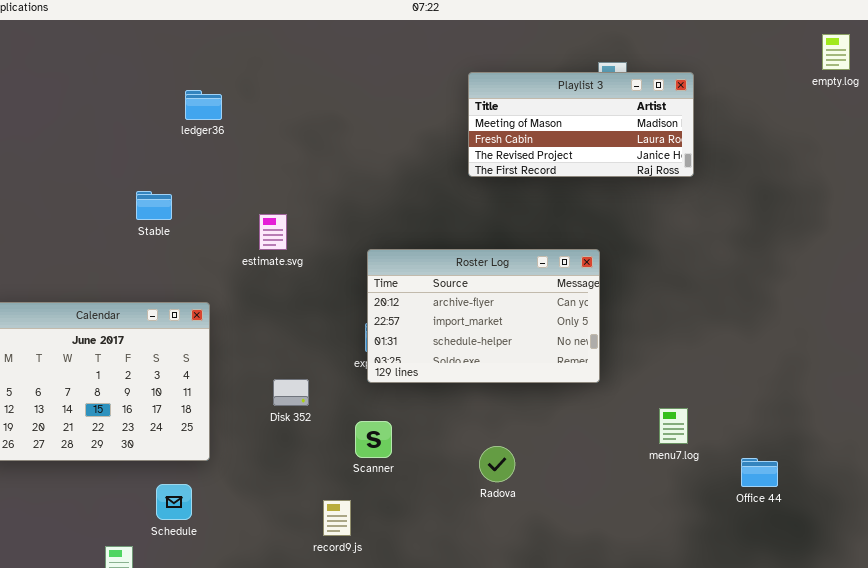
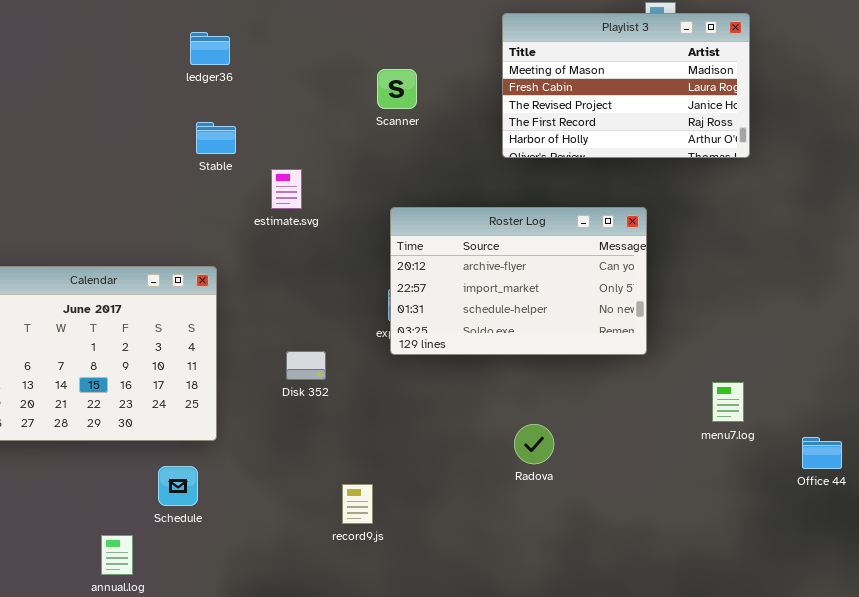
Playlist 3: [468,72,694,177] -> [502,13,750,158], resized
Stable: [136,191,172,220] -> [196,122,236,154], moved
Scanner: [355,421,392,458] -> [377,69,417,109], moved

